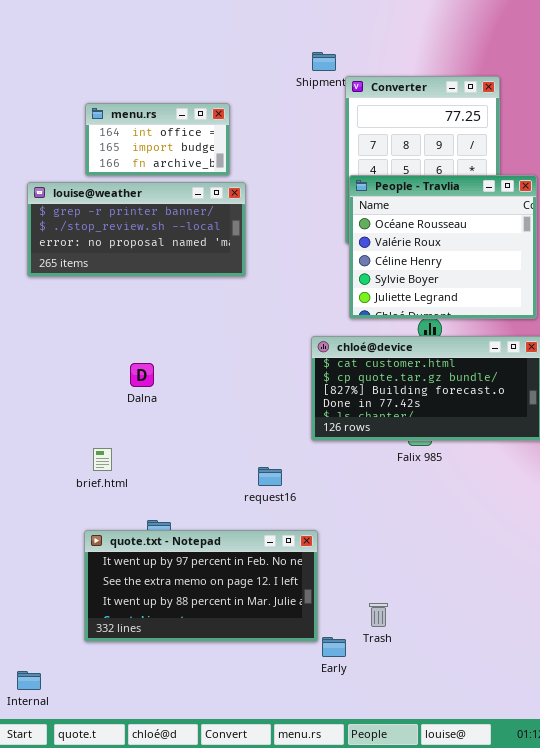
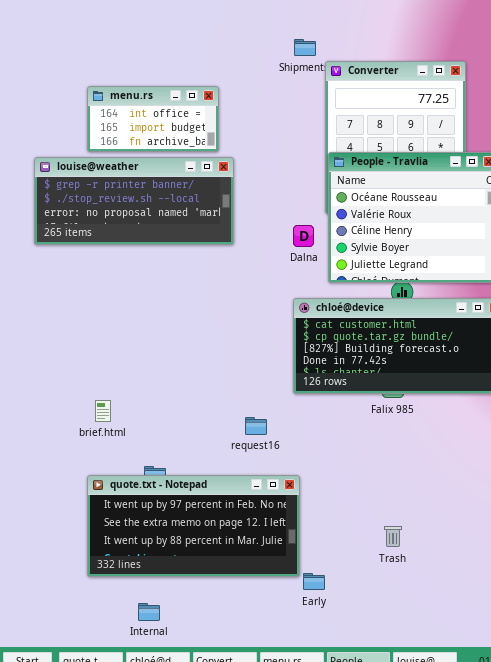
Dalna: [130,363,154,387] -> [293,225,314,247], moved
Trash: [369,603,388,627] -> [384,526,402,547], moved
Internal: [17,671,41,690] -> [138,603,160,621], moved

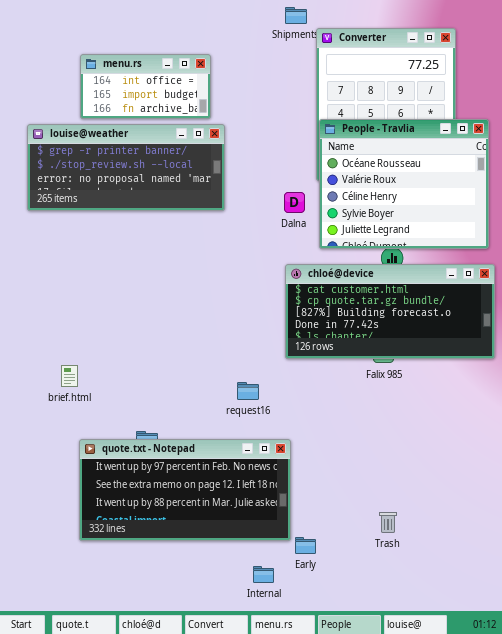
brief.html: [95,400,111,422] -> [61,365,78,387], moved
Trash: [384,526,402,547] -> [379,512,397,533], moved
Internal: [138,603,160,621] -> [253,566,274,583], moved

